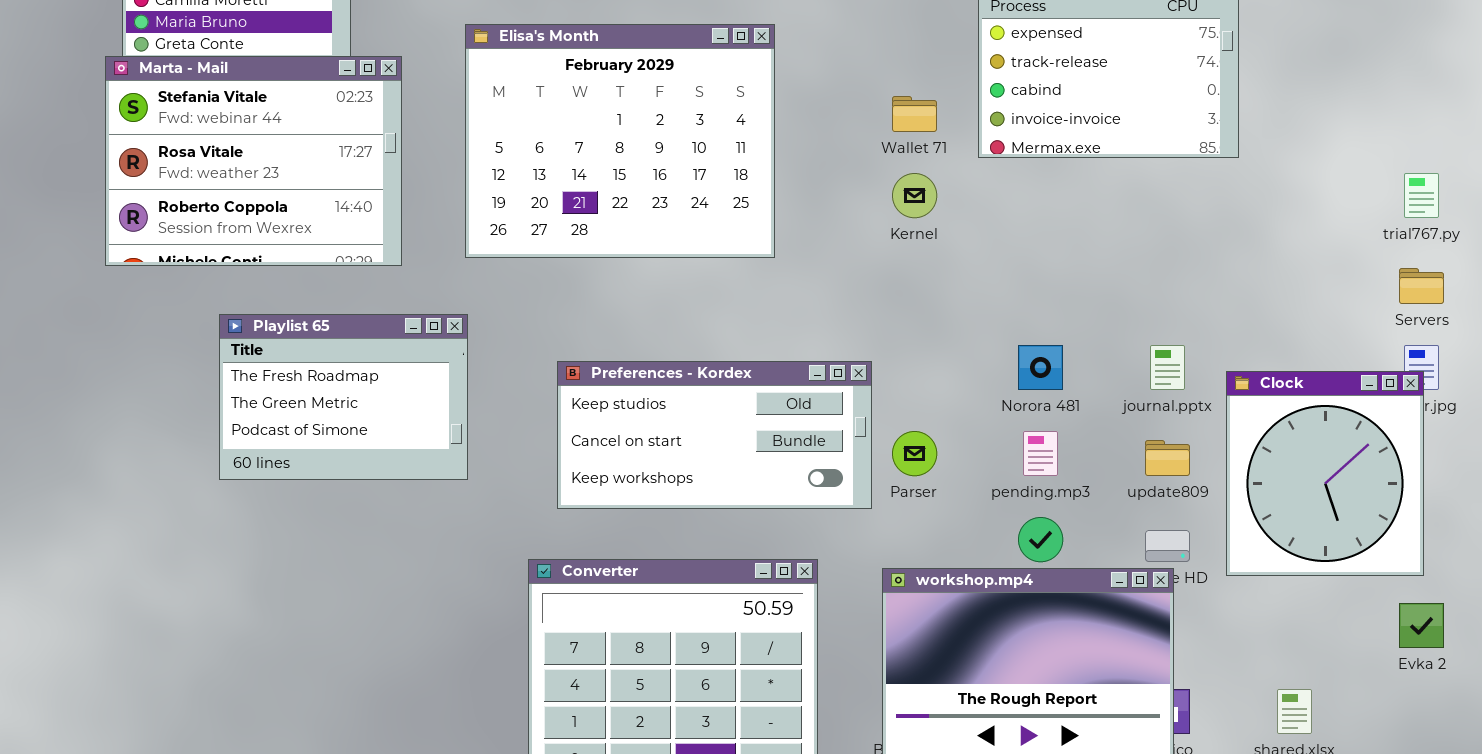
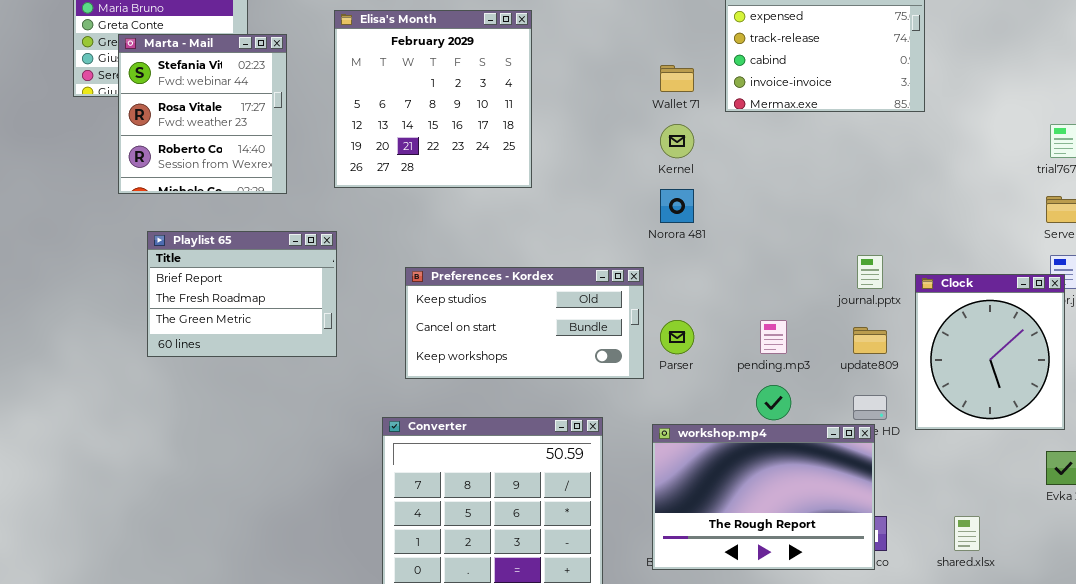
Elisa's Month: [465,24,775,258] -> [334,10,532,188], resized
Marta - Mail: [105,56,402,266] -> [118,34,287,194], resized
Playlist 65: [219,314,468,480] -> [147,231,337,357], scrolled up 1 row
Norora 481: [1018,345,1063,390] -> [660,189,694,223], moved

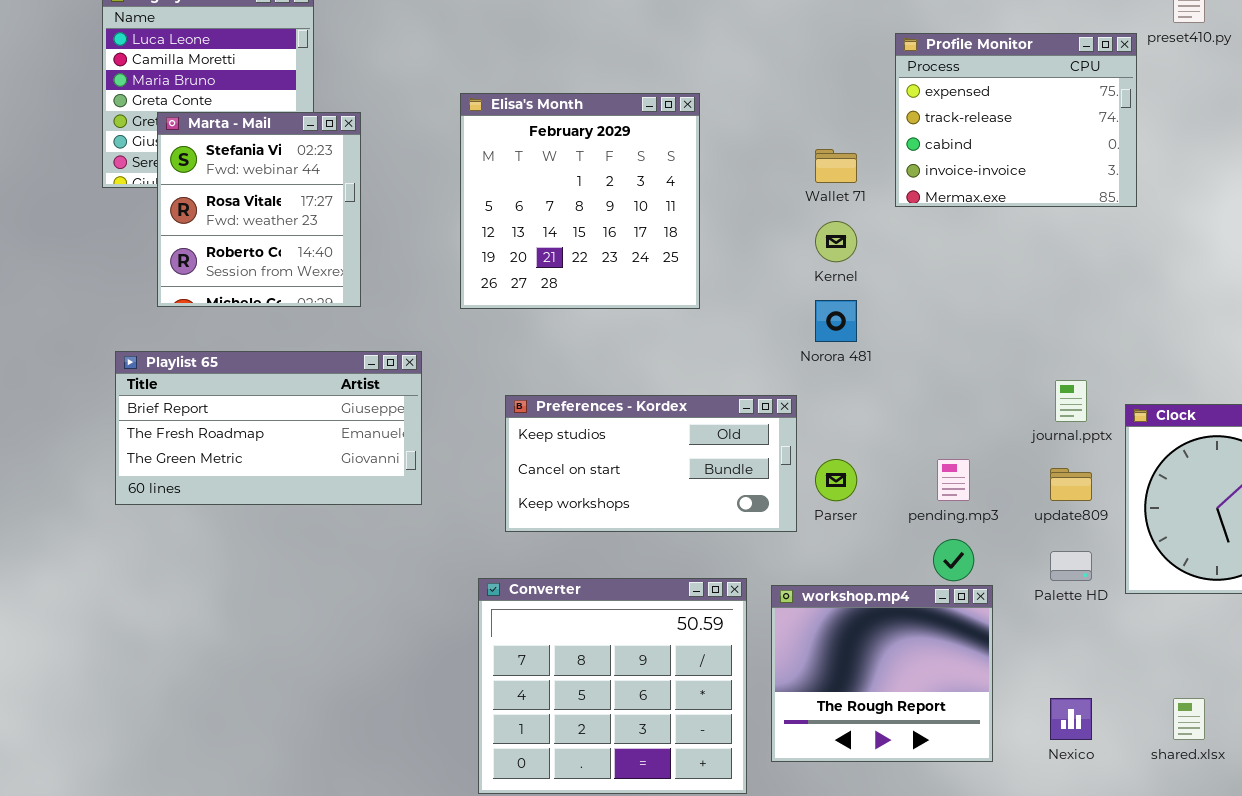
Elisa's Month: [334,10,532,188] -> [460,93,700,309], moved
Playlist 65: [147,231,337,357] -> [115,351,422,505], resized
workshop.mp4: [652,424,875,570] -> [771,585,993,762], moved, resized

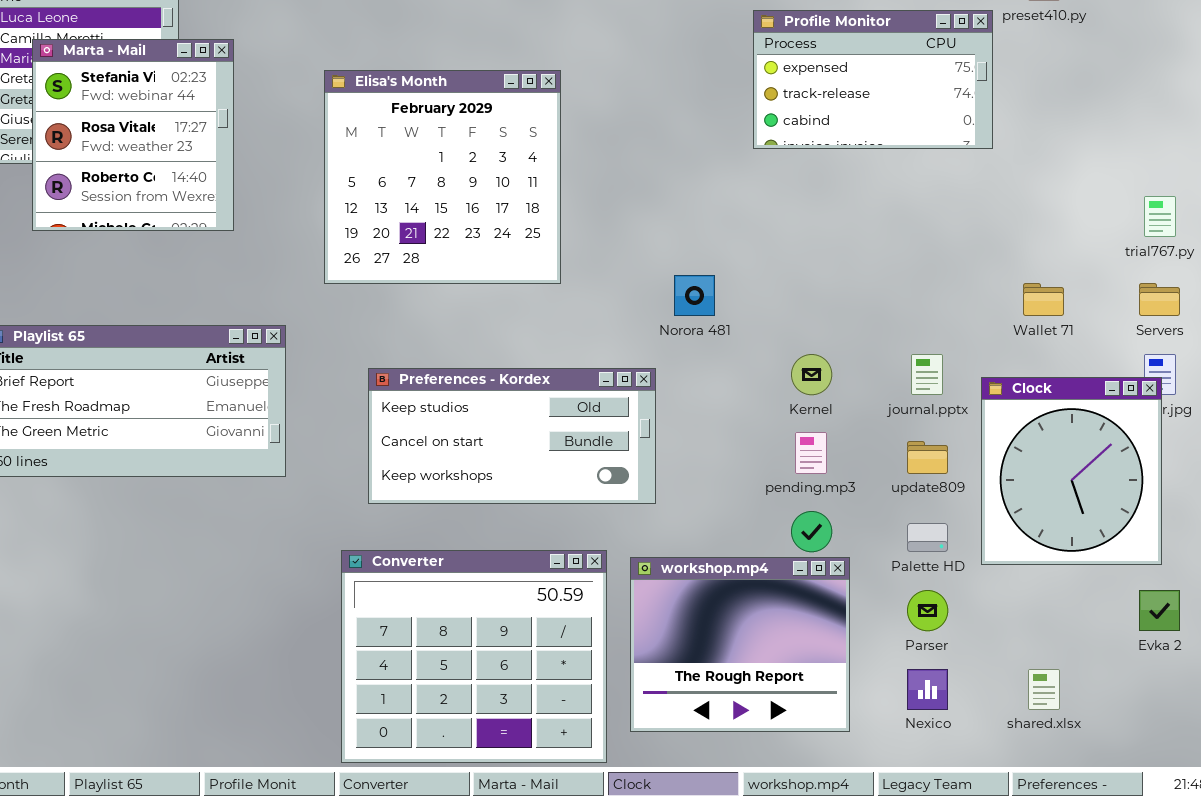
Profile Monitor: [895,33,1137,207] -> [753,10,993,149], resized
Marta - Mail: [157,112,361,307] -> [32,39,234,231], moved
Wallet 71: [815,149,857,183] -> [1023,283,1064,316], moved
Kernel: [815,221,857,262] -> [791,354,832,395], moved
Parser: [815,459,857,501] -> [907,590,948,631], moved

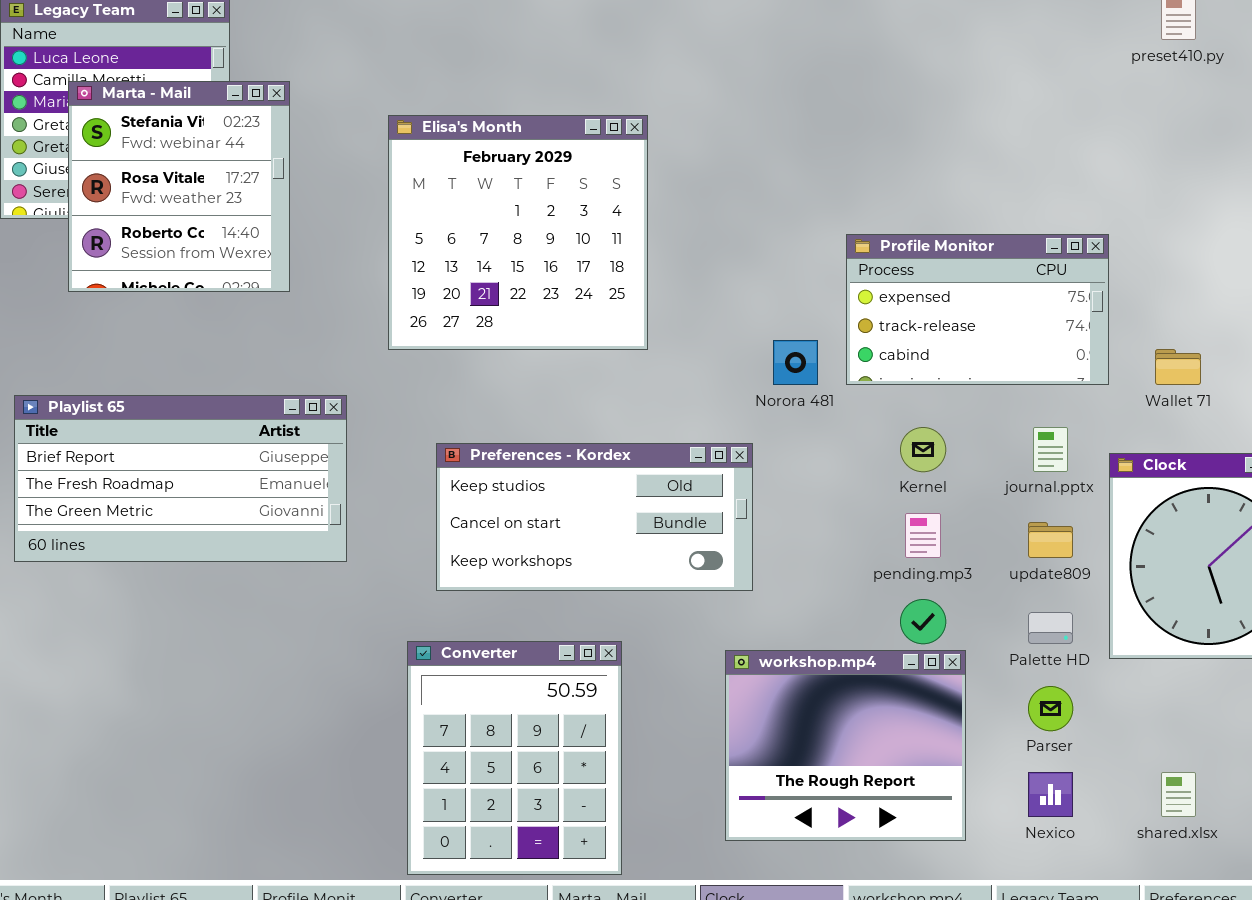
Profile Monitor: [753,10,993,149] -> [846,234,1109,385], moved
Converter: [341,550,607,763] -> [407,641,622,875], resized

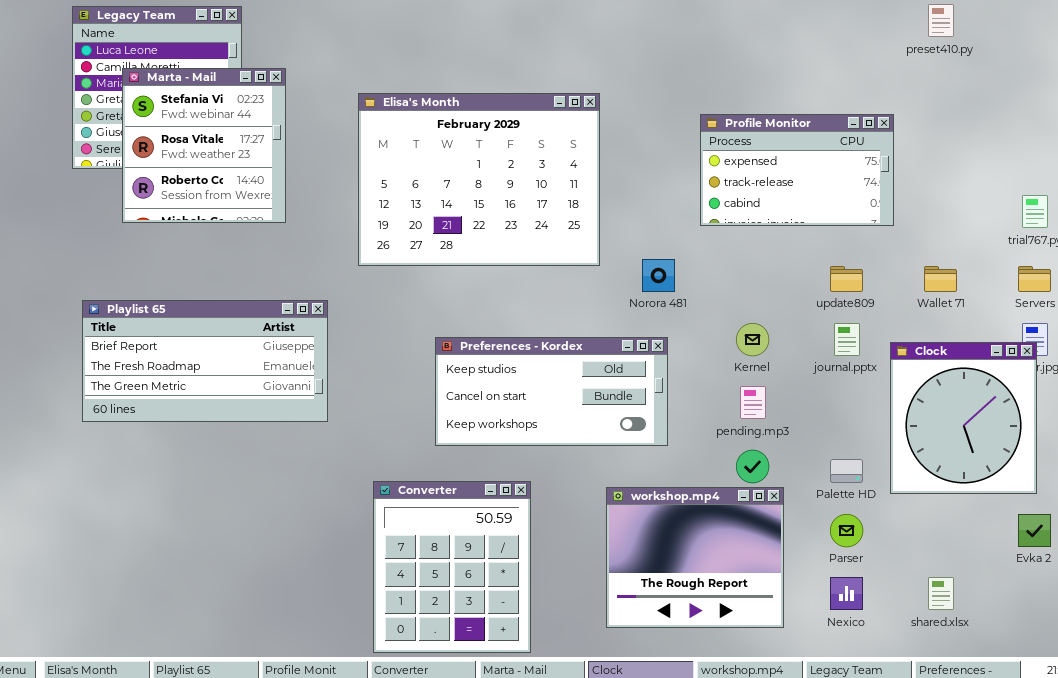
Elisa's Month: [388,115,648,350] -> [358,93,600,266], resized
Profile Monitor: [846,234,1109,385] -> [700,114,894,226], moved
Preferences - Kordex: [436,443,753,591] -> [435,337,668,446], moved
update809: [1028,522,1073,558] -> [830,266,863,292], moved

